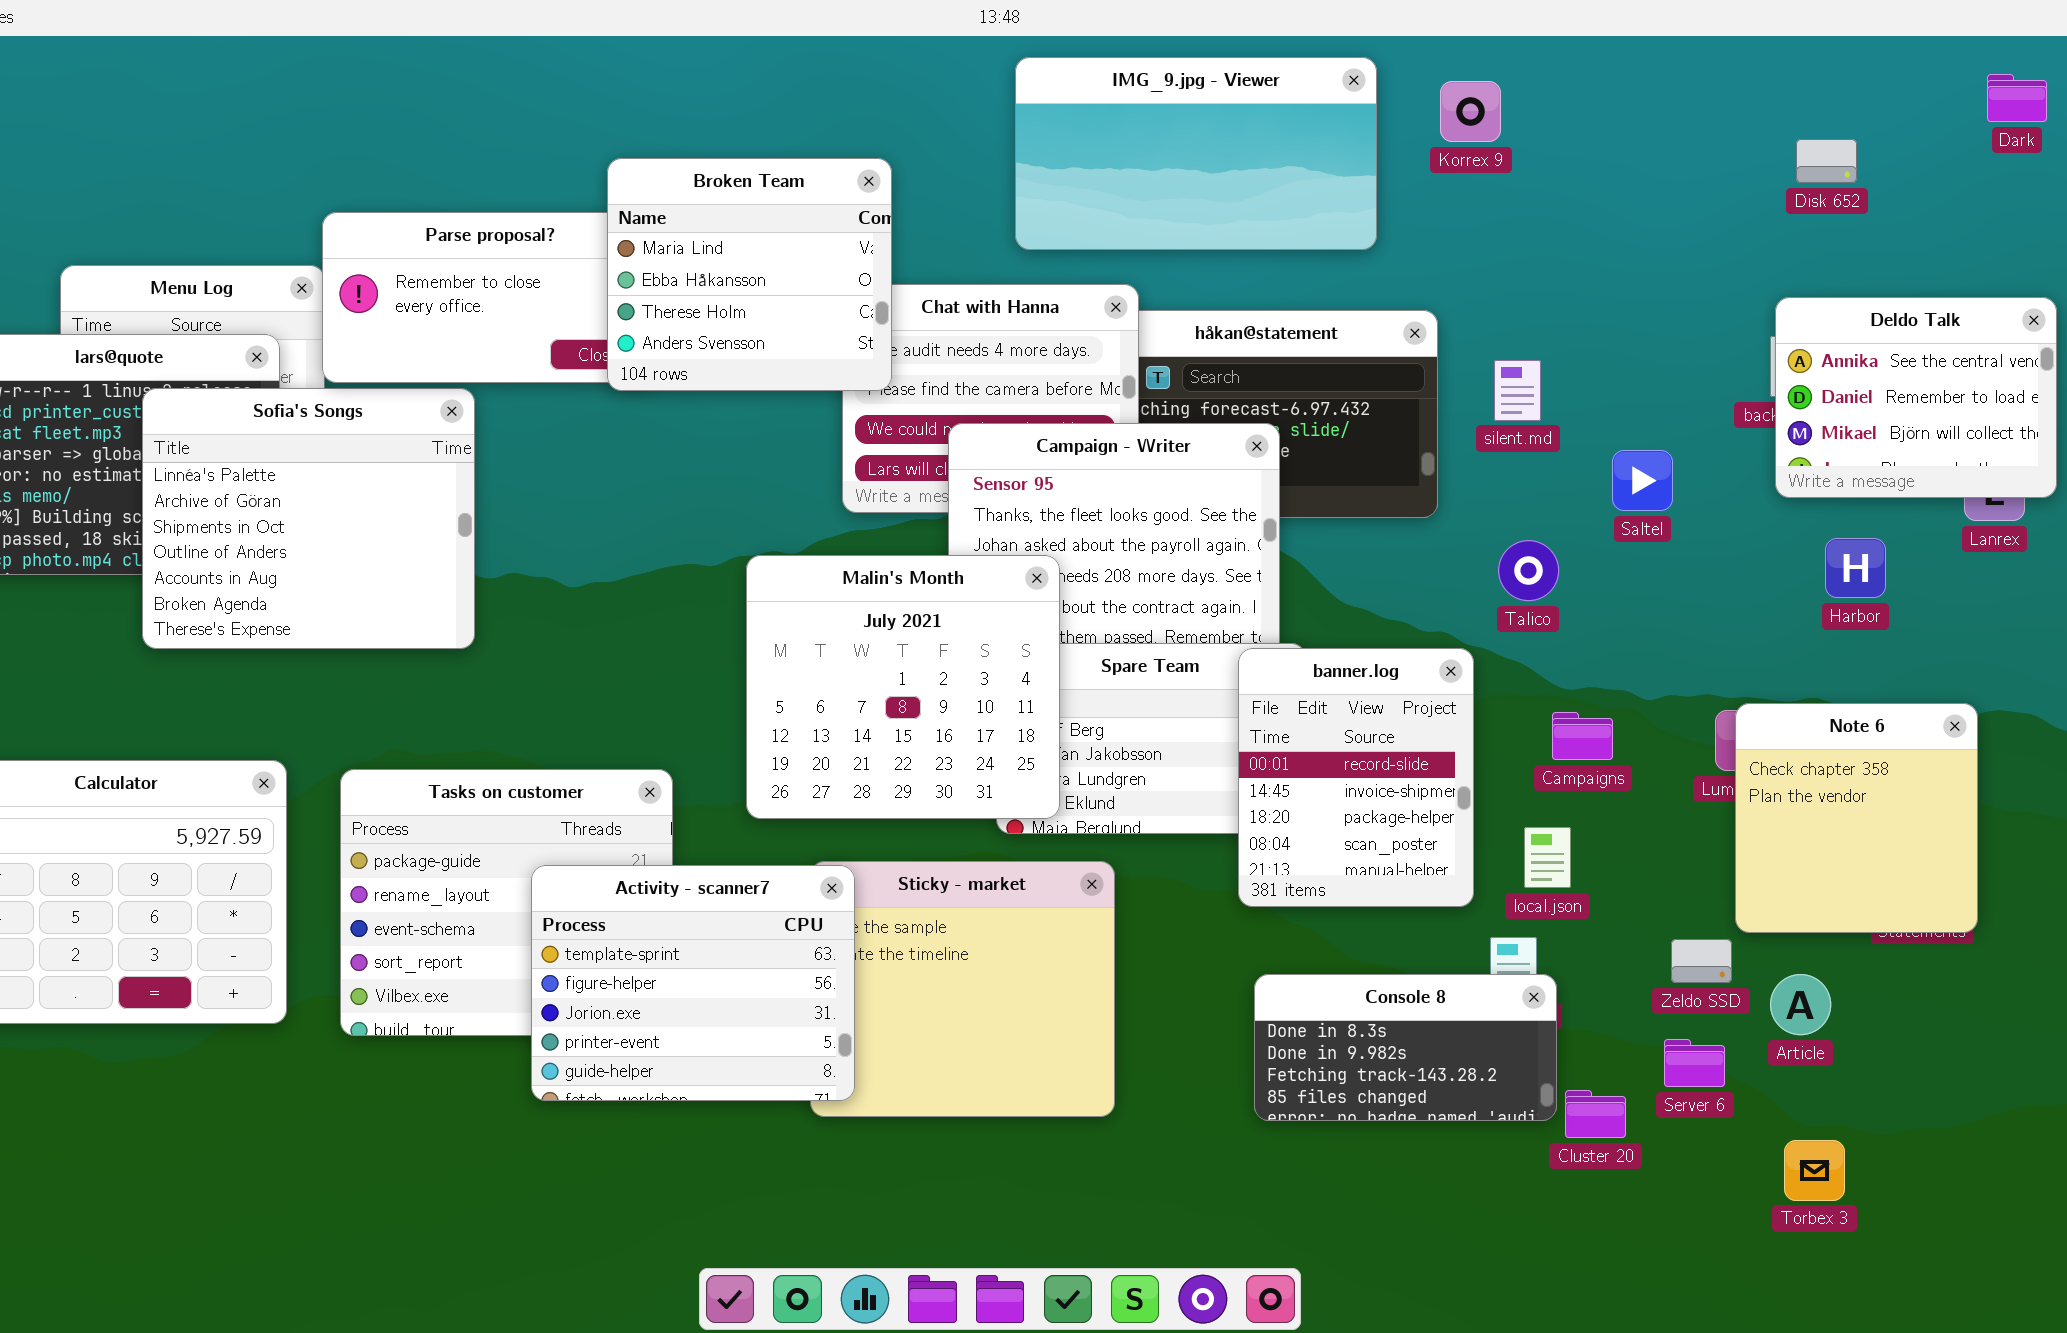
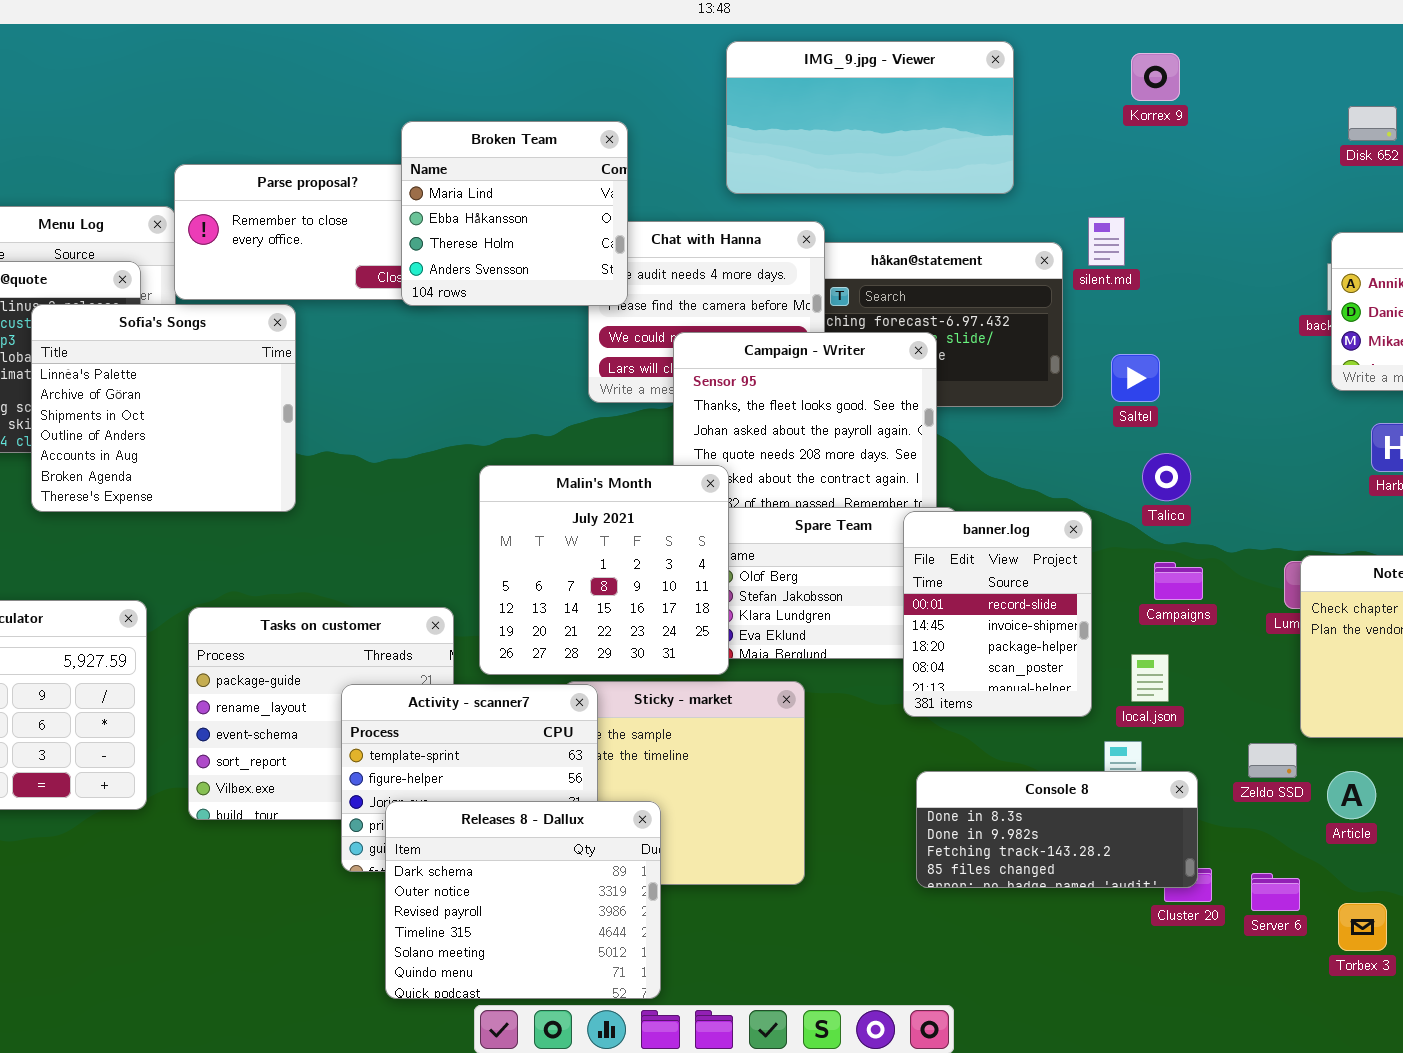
Korrex 9: [1440,81,1501,142] -> [1131,53,1180,101], moved
silent.md: [1494,360,1541,421] -> [1088,217,1125,266], moved
Saltel: [1612,450,1673,511] -> [1111,354,1160,402], moved
Talico: [1498,540,1559,601] -> [1142,453,1191,501], moved
Malin's Month: [746,555,1060,819] -> [479,465,729,675], moved
Console 8: [1254,974,1557,1121] -> [916,771,1198,888], resized
Releases 8 - Dallux: none -> [385,801,661,999], opened
Server 6: [1664,1039,1725,1087] -> [1251,873,1300,911], moved

